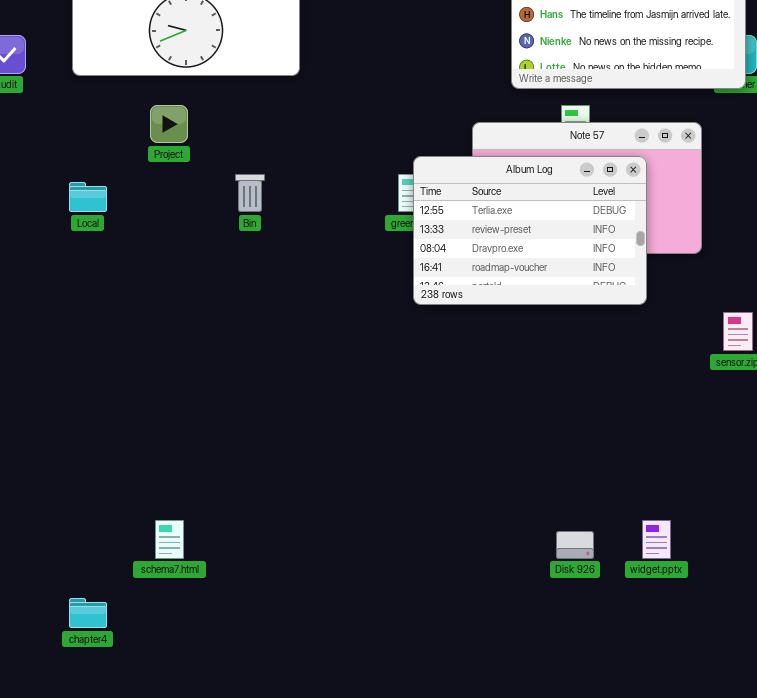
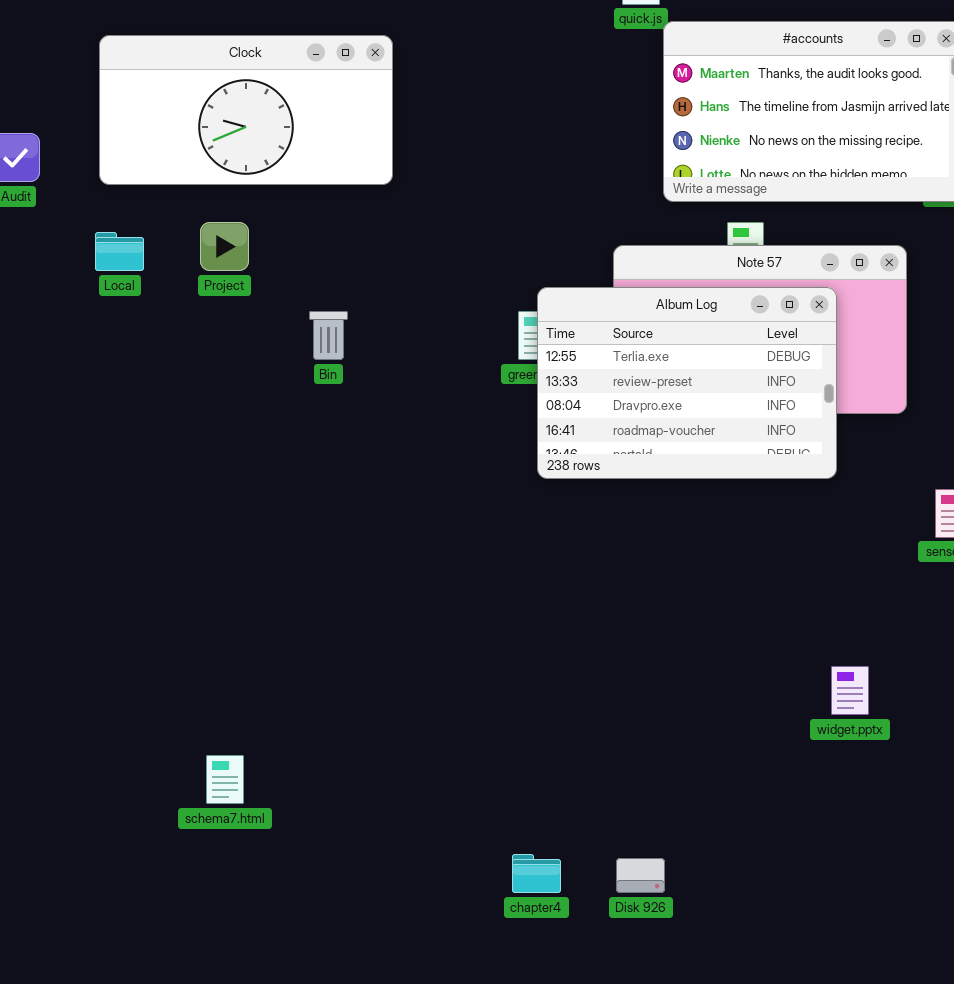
Local: [69,182,107,212] -> [95,232,144,271], moved
widget.pptx: [642,520,671,559] -> [831,666,869,715], moved
Disk 926: [556,531,594,559] -> [616,858,665,893], moved
chapter4: [69,598,107,628] -> [512,854,561,893], moved

